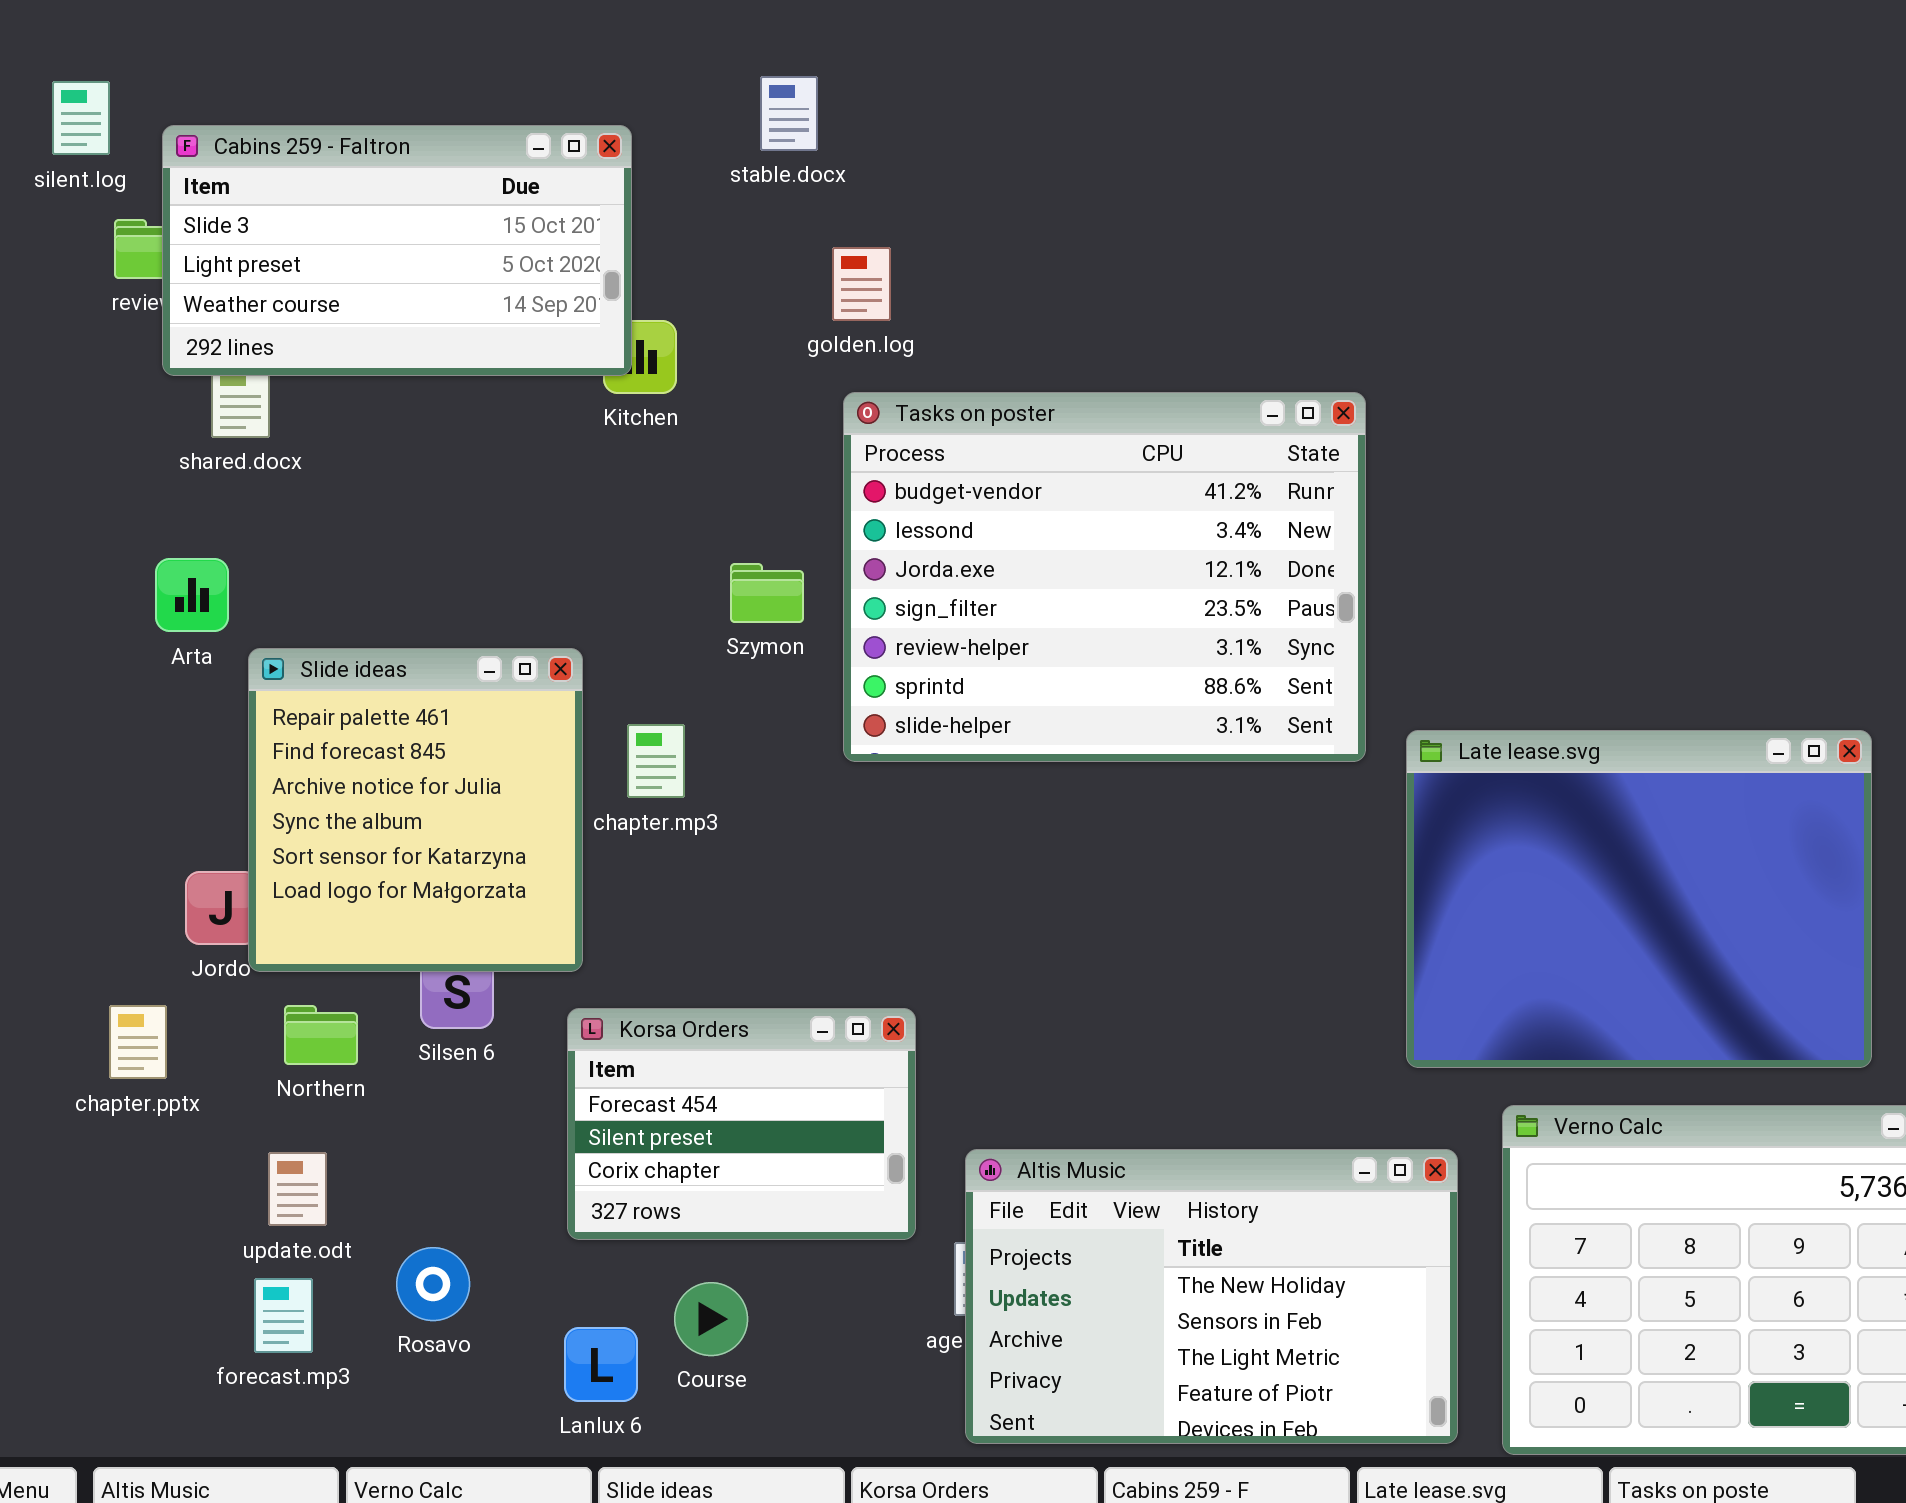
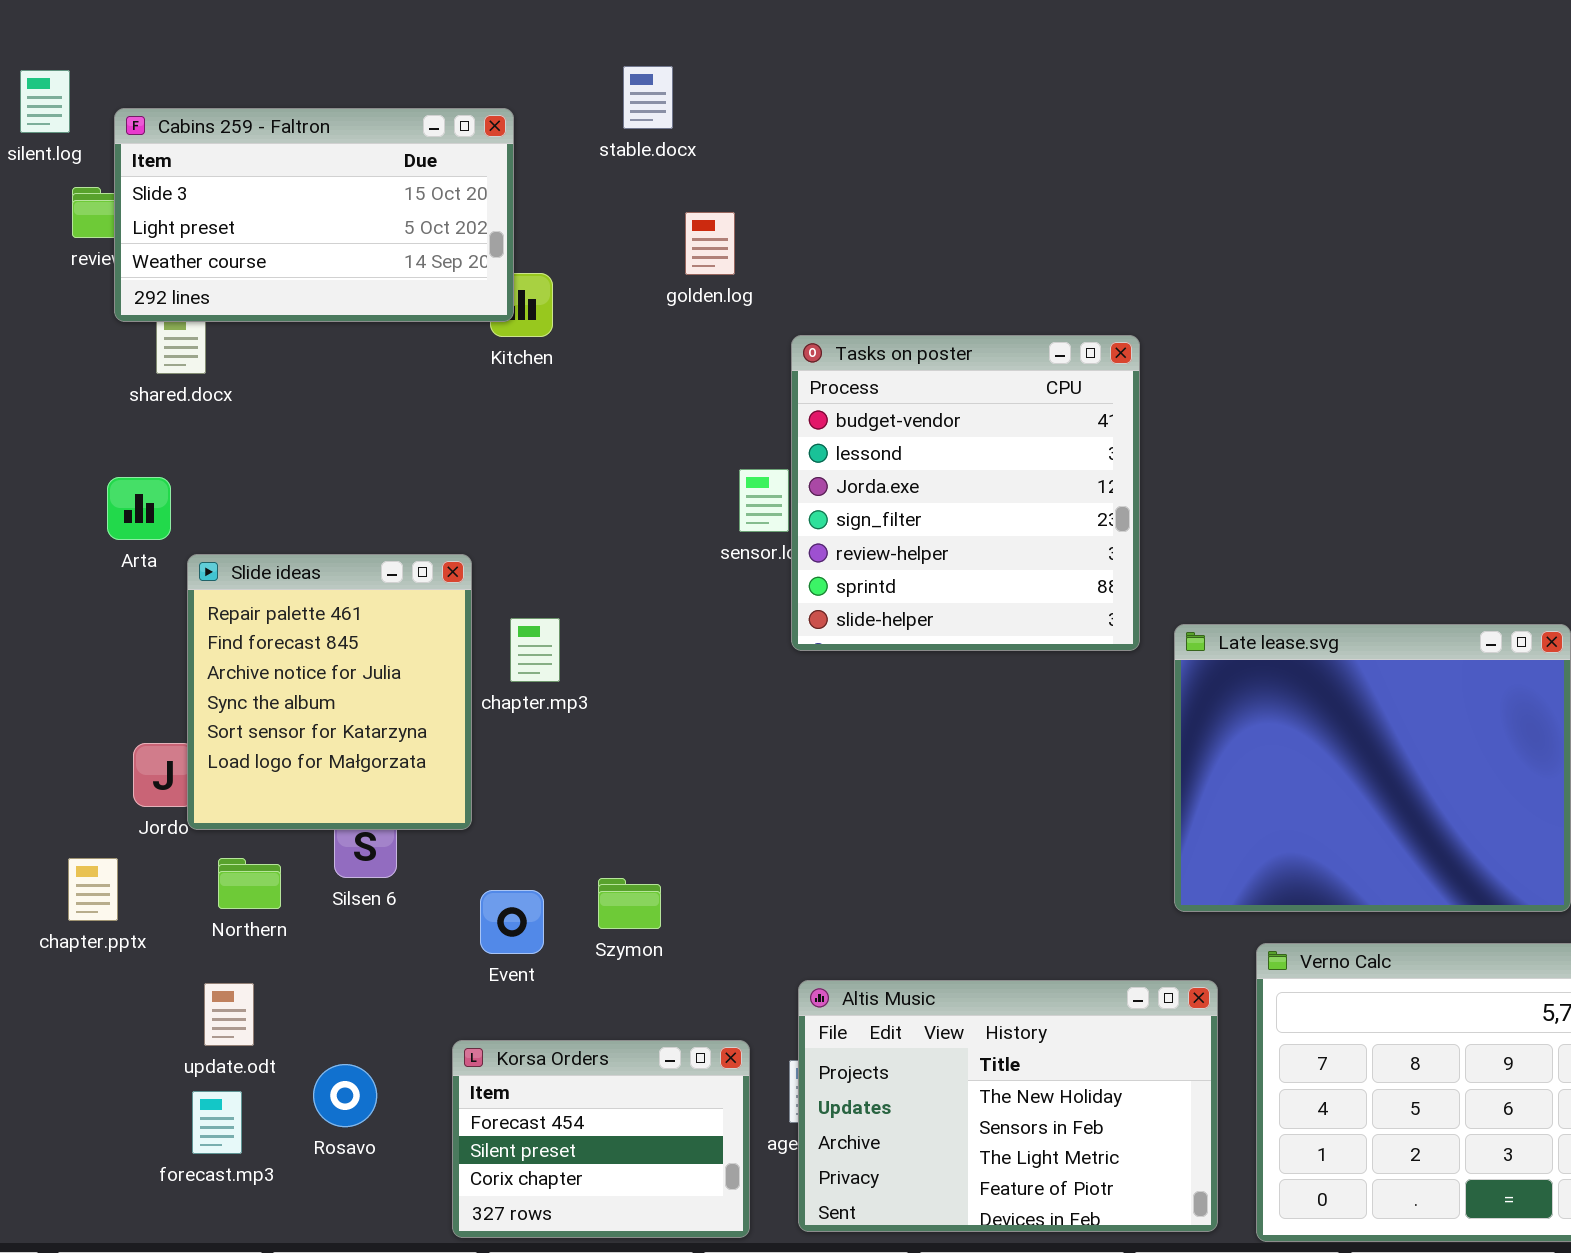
Tasks on poster: [843,392,1366,762] -> [791,335,1140,651], resized
Szymon: [730,563,804,623] -> [598,878,661,929], moved
Korsa Orders: [567,1008,916,1240] -> [452,1040,750,1238], moved

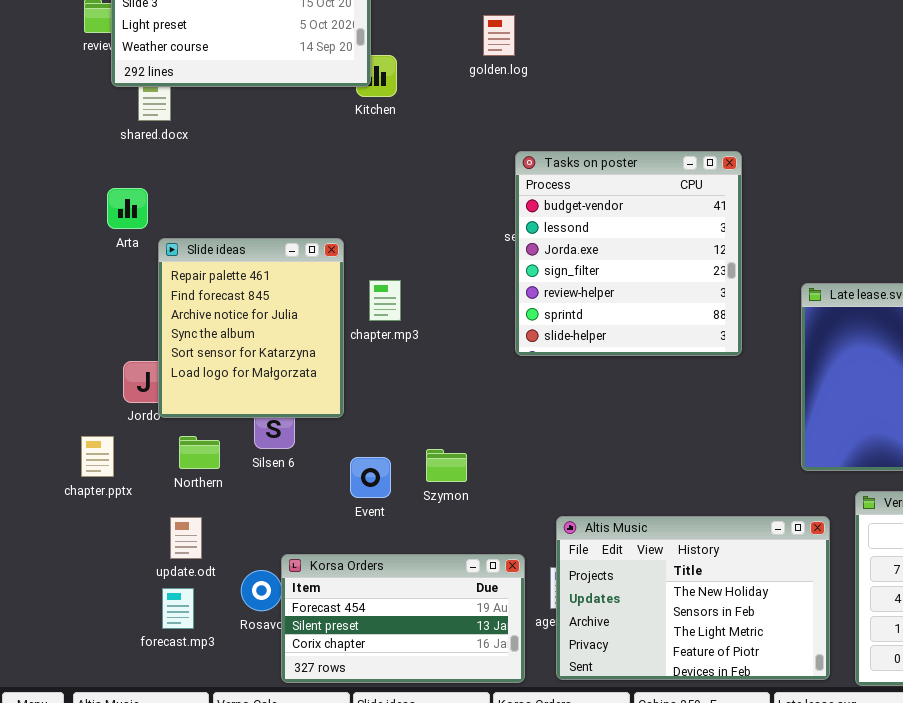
Tasks on poster: [791,335,1140,651] -> [515,151,742,356], moved
Korsa Orders: [452,1040,750,1238] -> [281,554,525,683], resized

